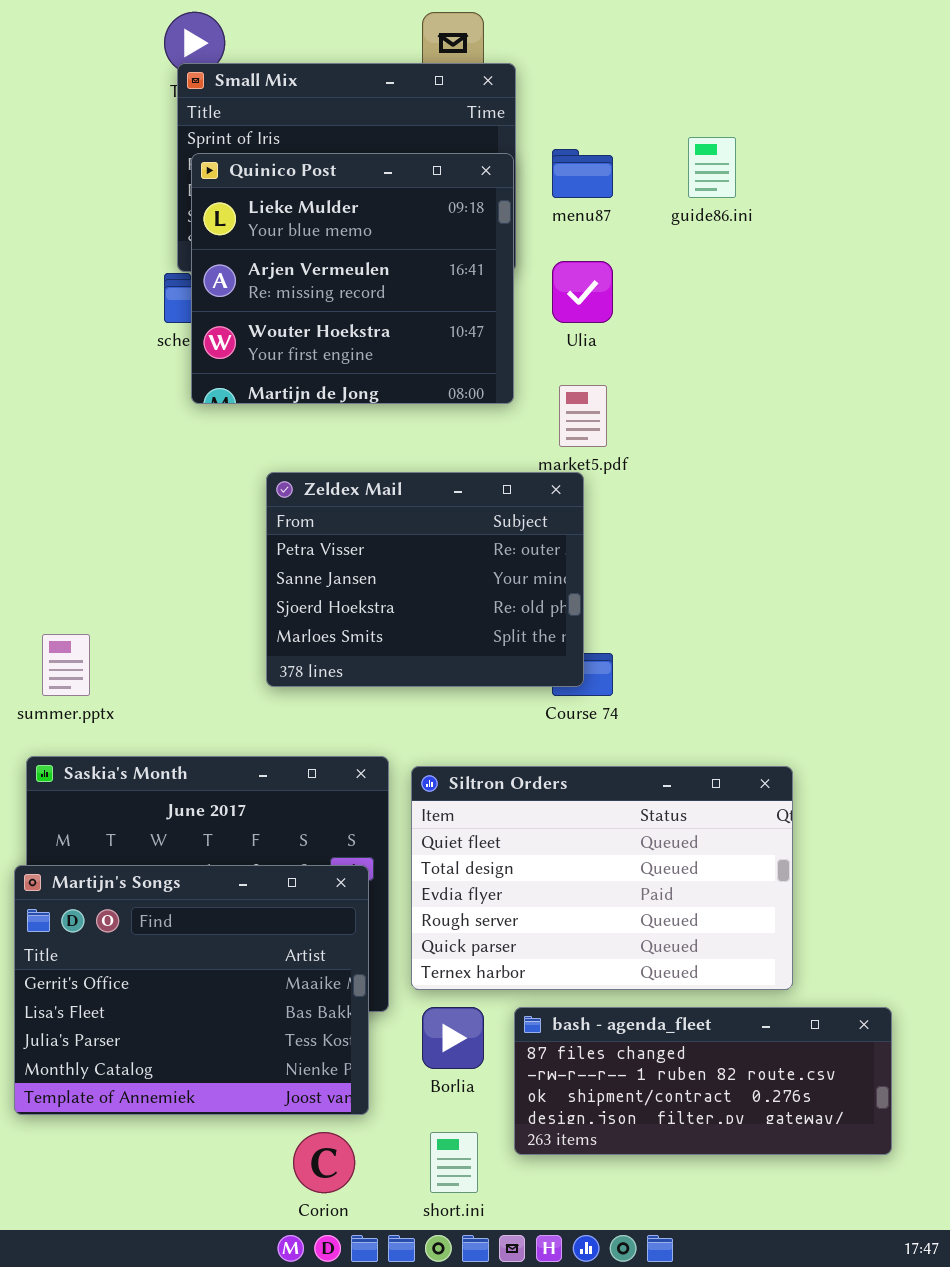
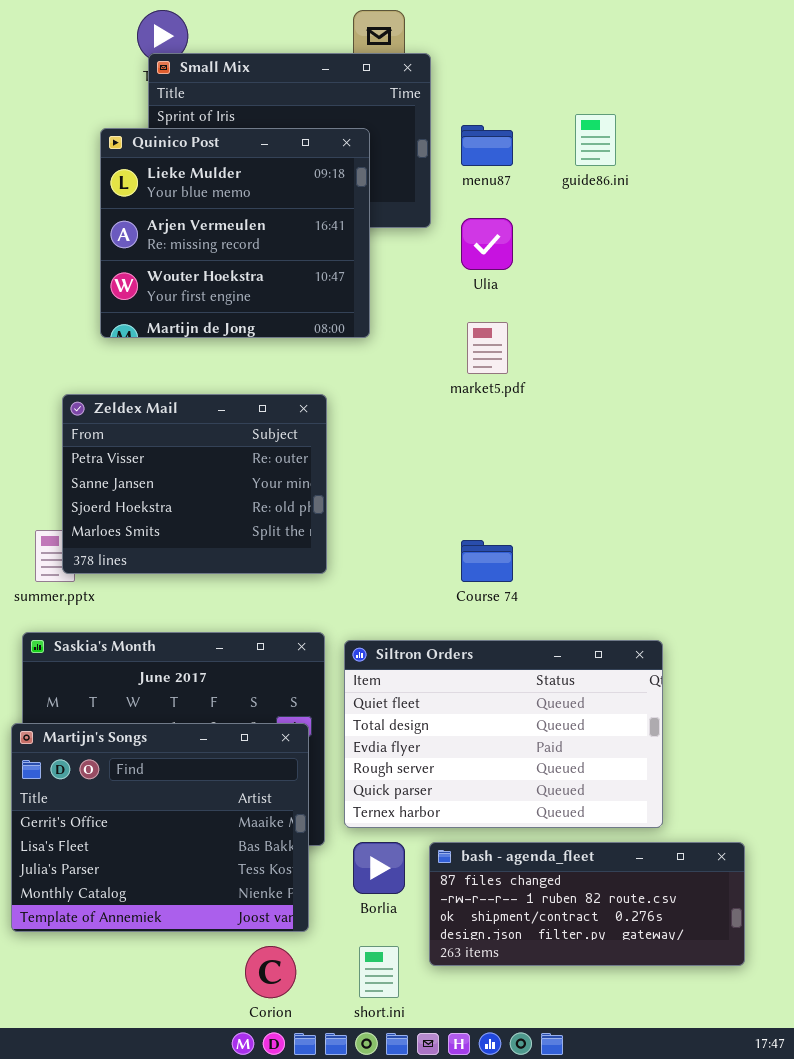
Quinico Post: [191,153,514,404] -> [100,128,370,338], moved
Zeldex Mail: [266,472,584,687] -> [62,394,327,574], moved

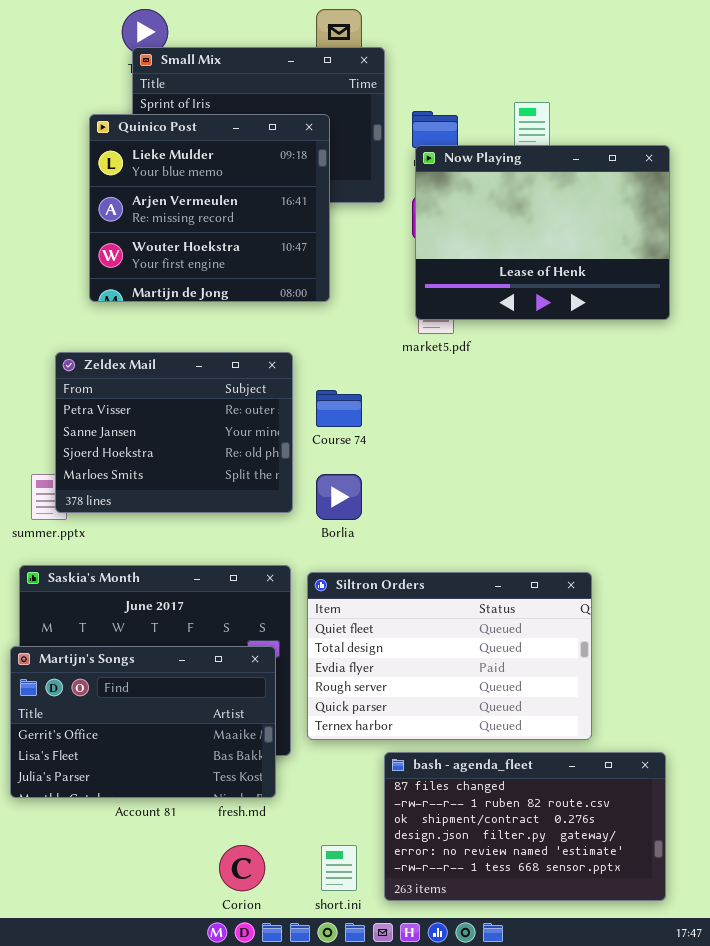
Now Playing: none -> [415,145,670,320], opened
Course 74: [461,540,513,582] -> [316,390,362,427], moved
Martijn's Songs: [11,723,309,932] -> [10,646,276,798], resized
Borlia: [353,842,405,894] -> [316,474,362,520], moved
bash - agenda_fleet: [429,842,745,966] -> [384,752,666,901], resized

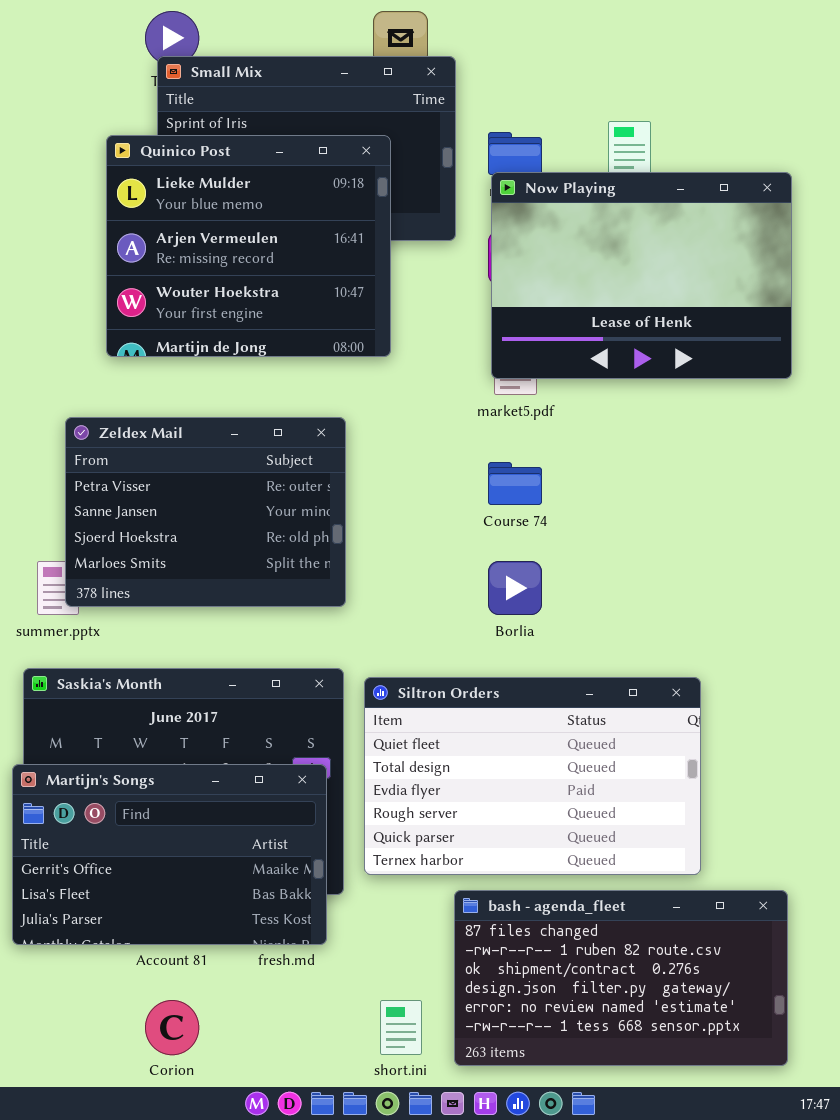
Course 74: [316,390,362,427] -> [488,462,542,505], moved
Borlia: [316,474,362,520] -> [488,561,542,615], moved
Corion: [219,845,265,891] -> [145,1000,199,1055], moved

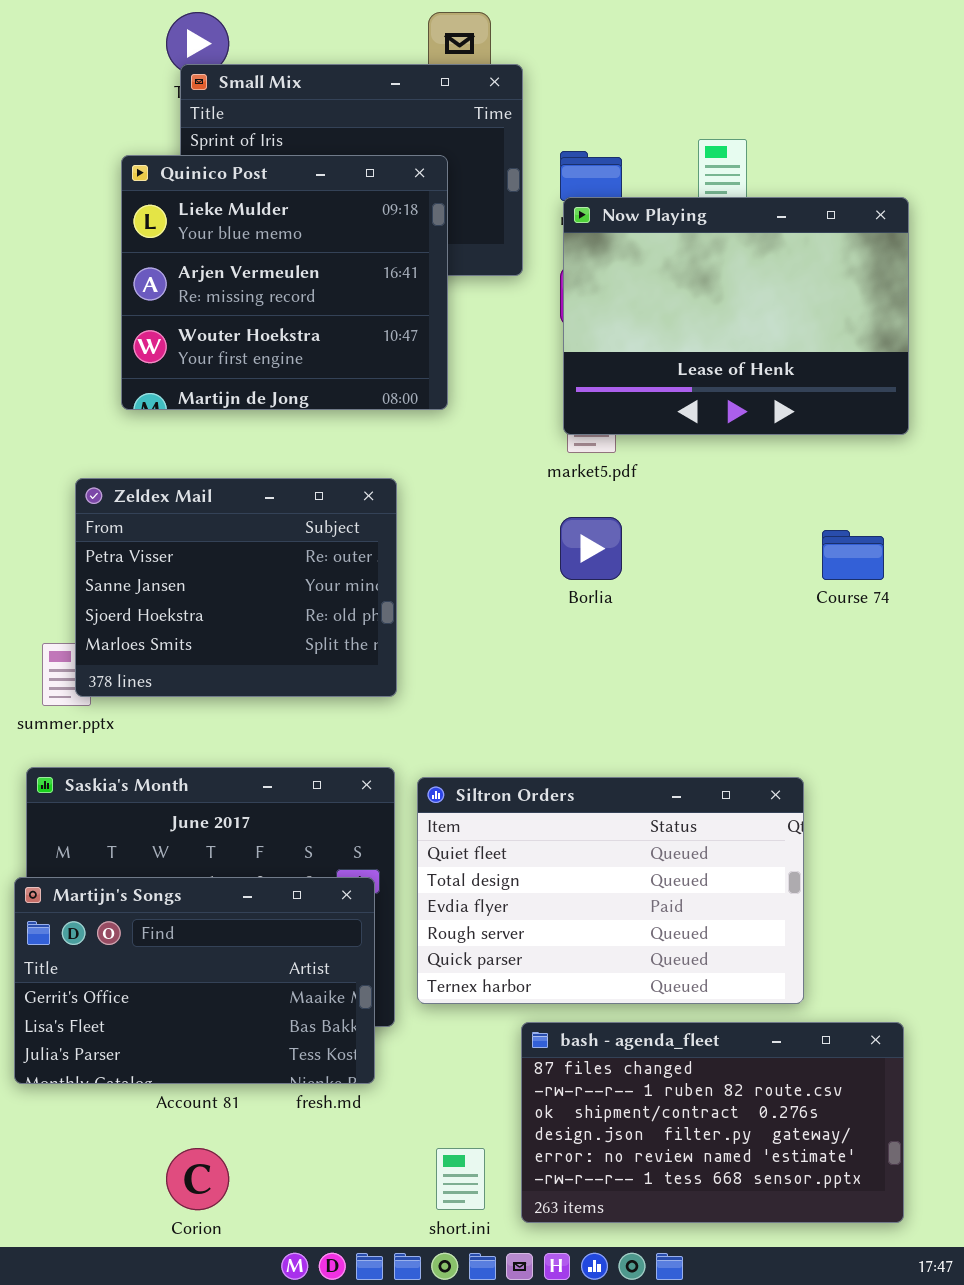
Course 74: [488,462,542,505] -> [822,530,884,580], moved
Borlia: [488,561,542,615] -> [560,517,622,580], moved

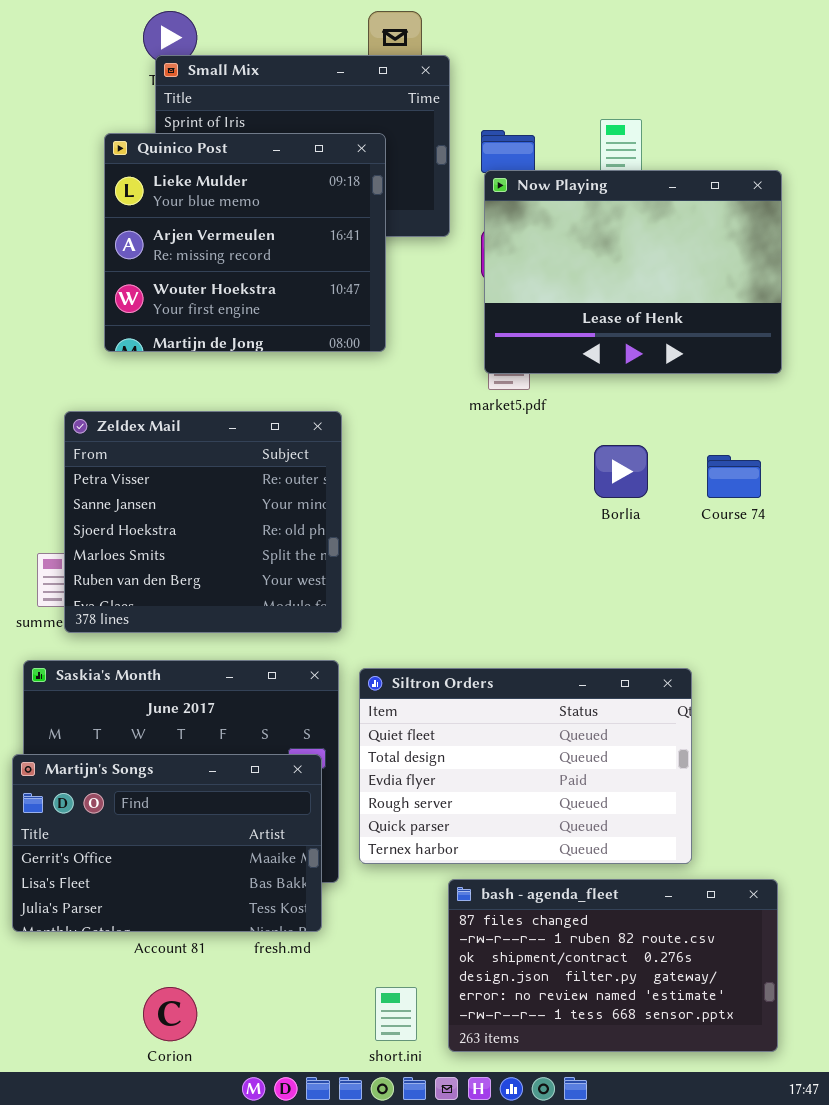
Zeldex Mail: [75,478,397,697] -> [64,411,342,633], resized
Borlia: [560,517,622,580] -> [594,445,648,498], moved

